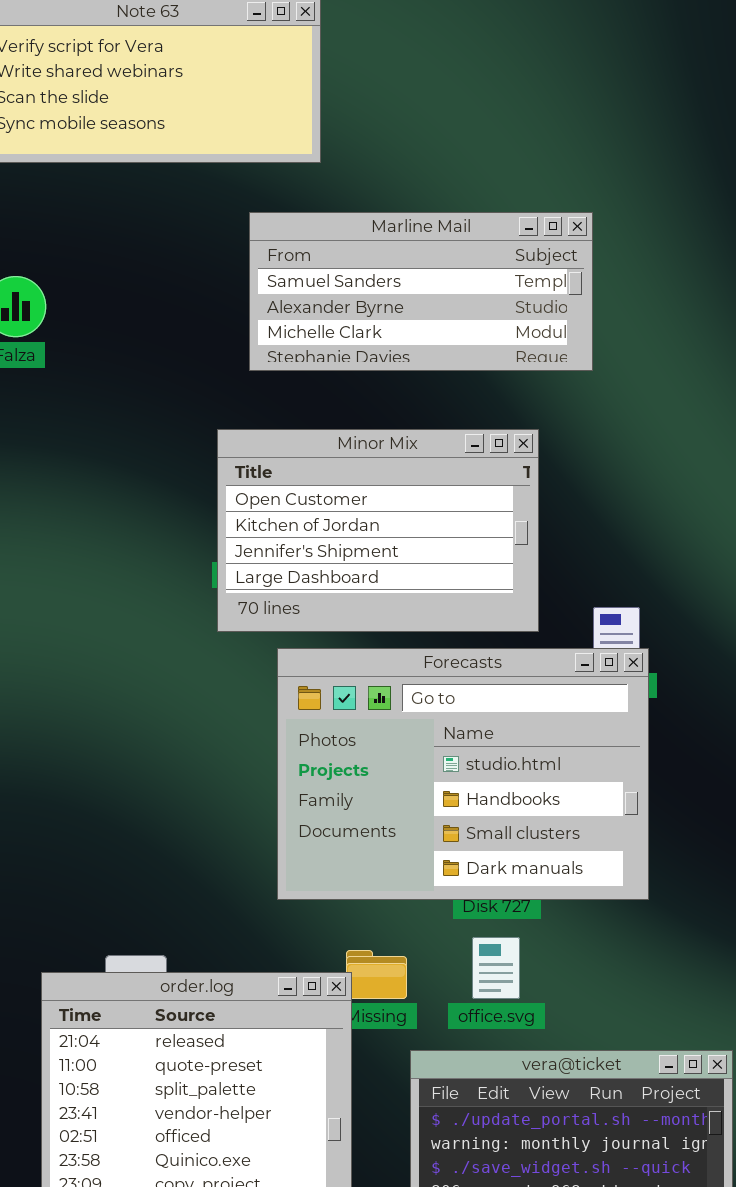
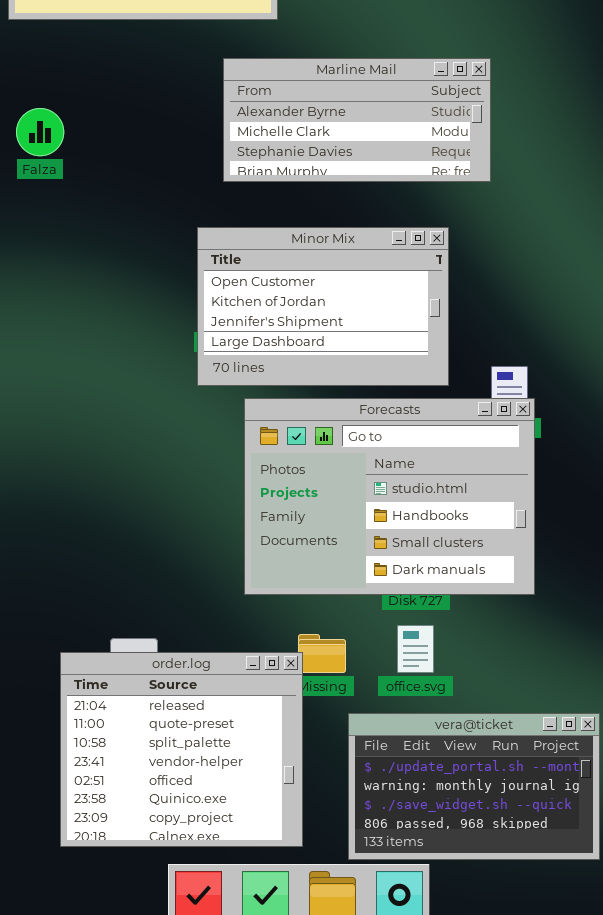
Marline Mail: [249,212,593,371] -> [223,58,491,182], scrolled down 1 row

